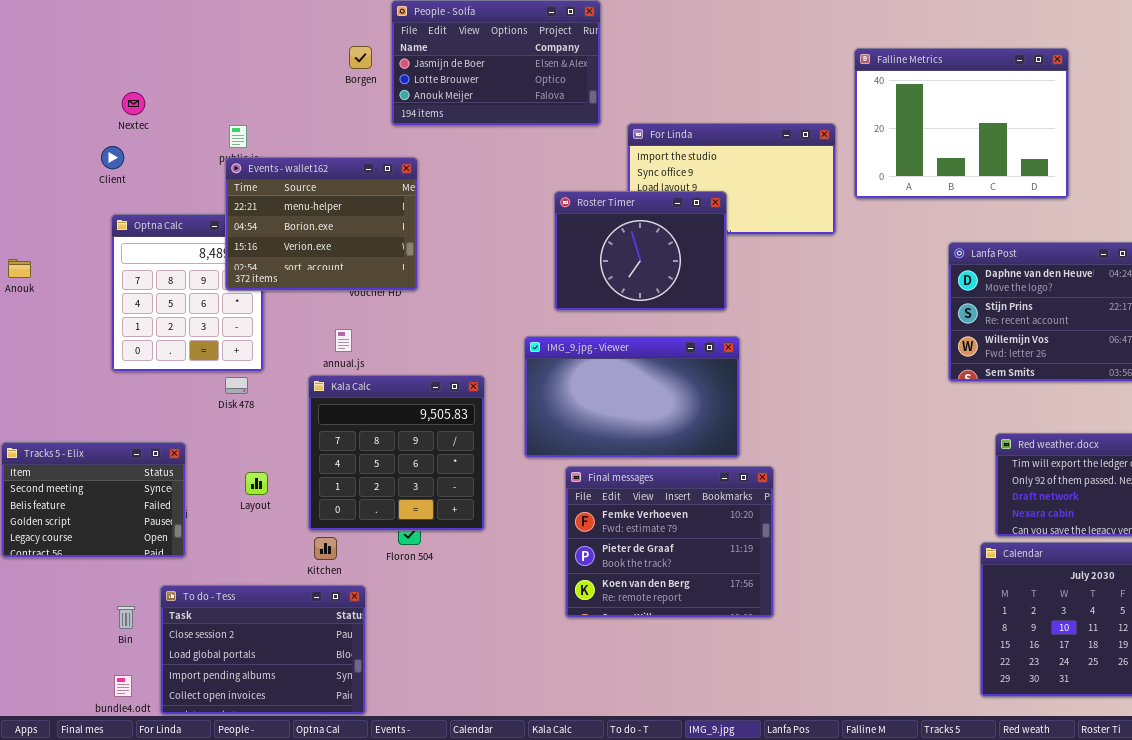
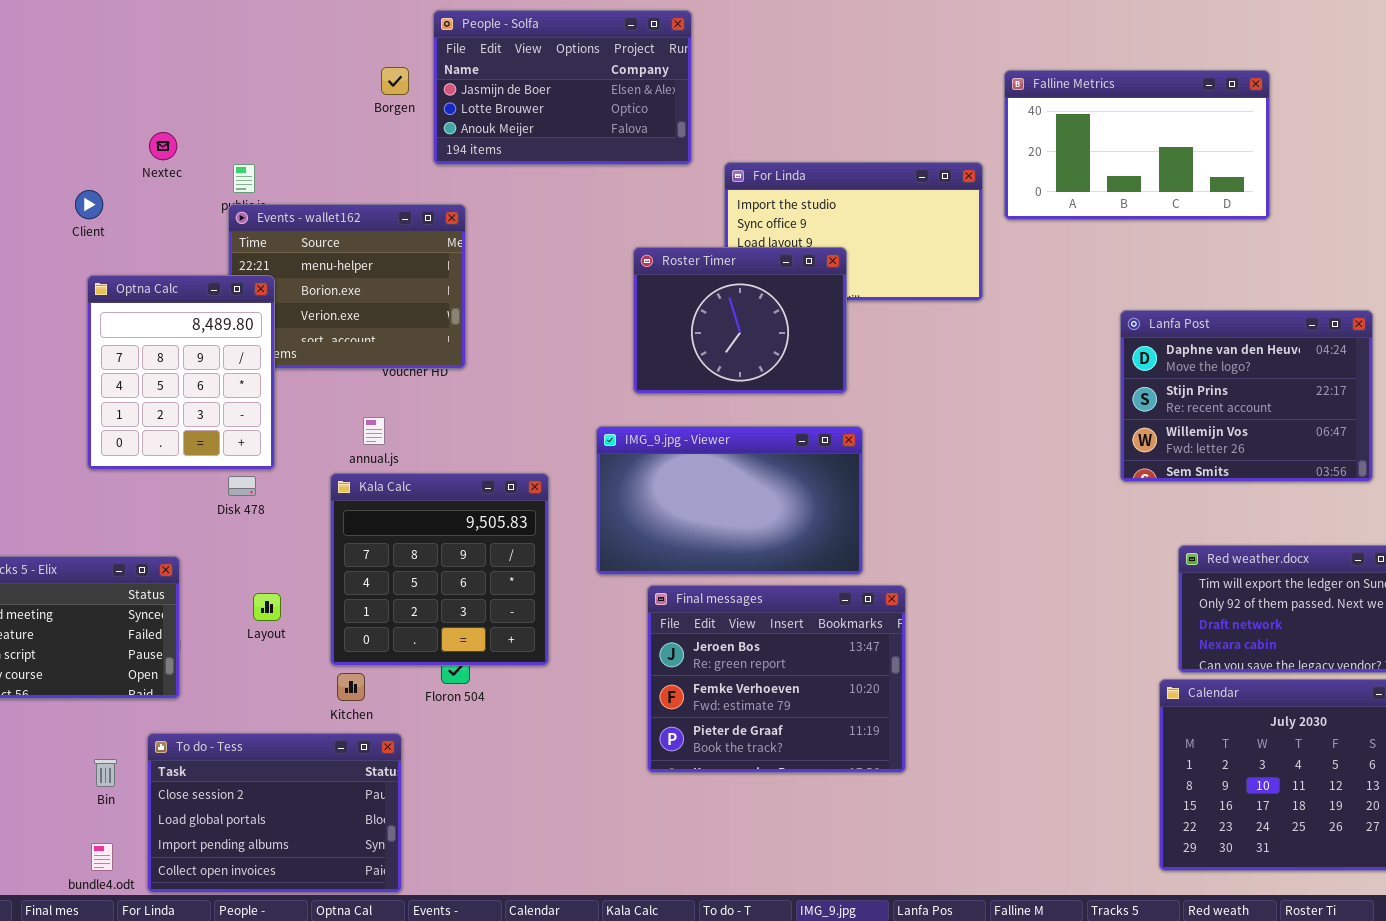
Falline Metrics: [854,48,1069,199] -> [1004,70,1270,220], resized
Nextec: [122,92,145,115] -> [149,132,177,160], moved
Optna Calc: [111,214,264,372] -> [87,275,275,470], raised
Final messages: [565,466,774,618] -> [647,585,906,773], scrolled up 1 row

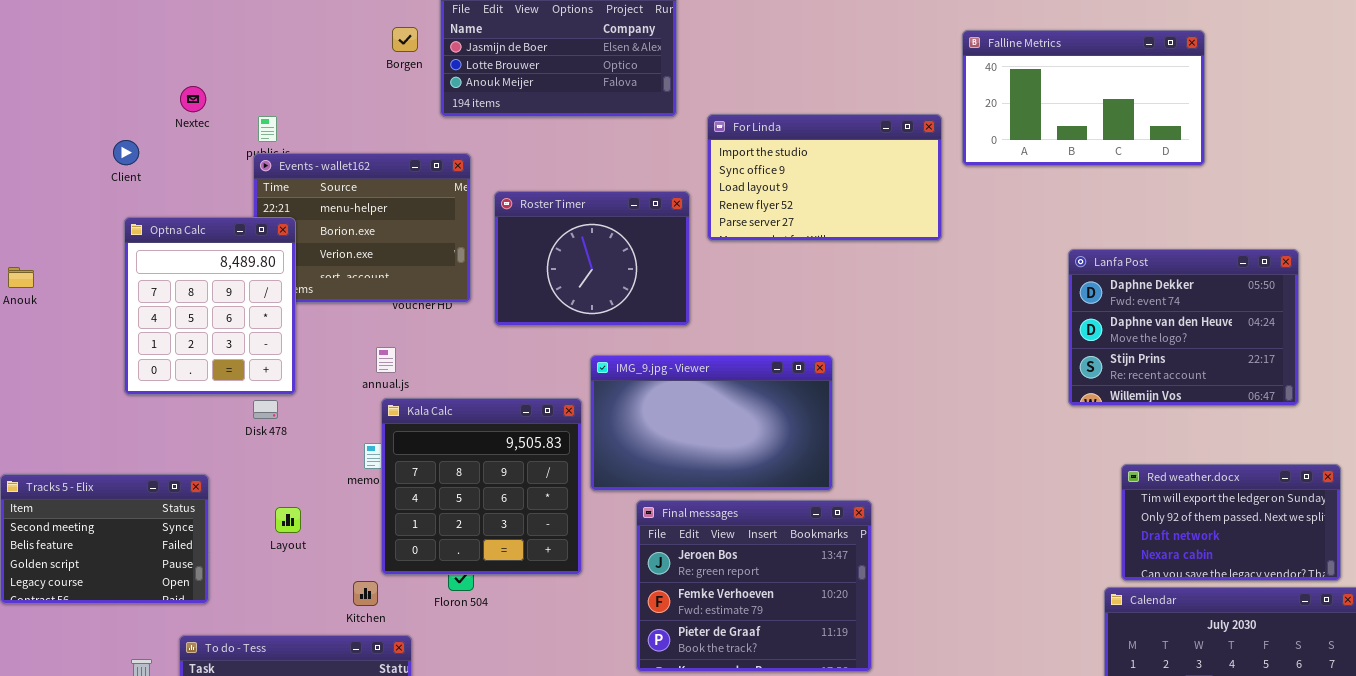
Roster Timer: [633,247,847,394] -> [494,191,690,326], moved
Lanfa Post: [1120,310,1373,482] -> [1068,249,1299,406], scrolled up 1 row
Kala Calc: [330,473,549,666] -> [381,398,582,575], moved

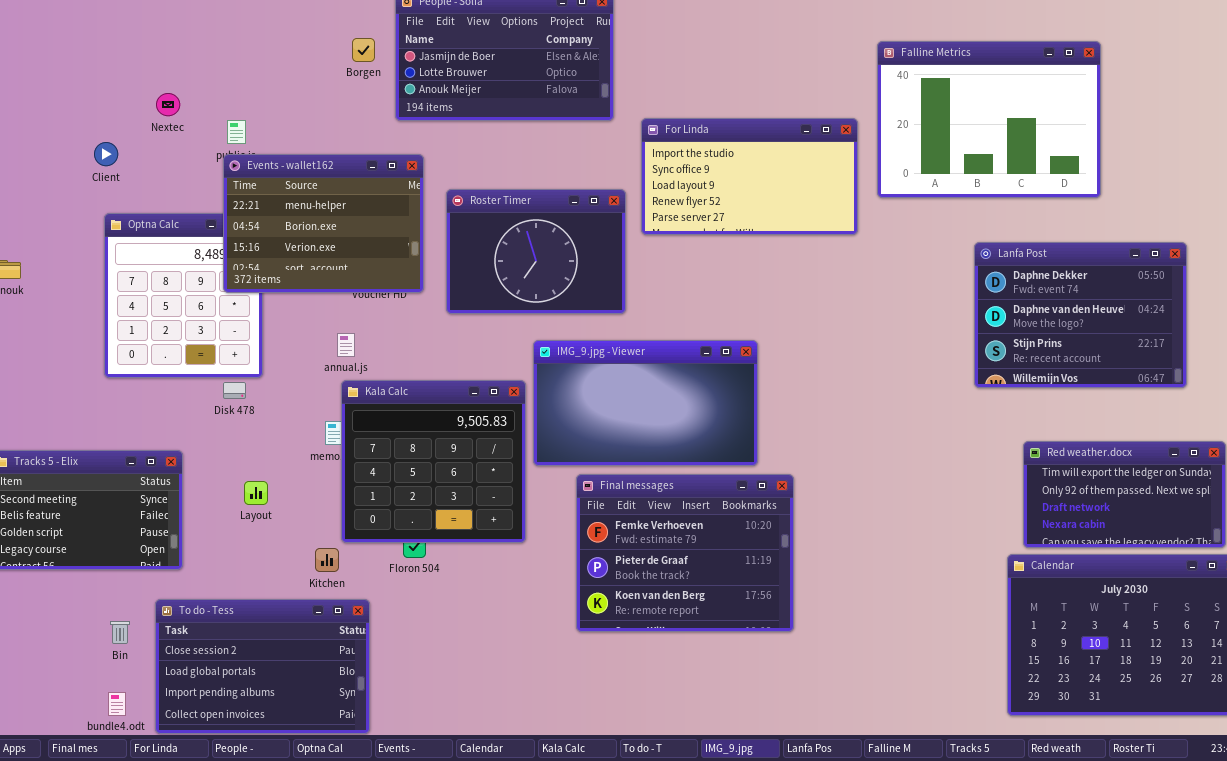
Falline Metrics: [962,30,1205,166] -> [877,41,1101,198], resized
Events - wallet162: [253,153,471,303] -> [223,154,424,293], raised
Final messages: [636,500,872,672] -> [576,474,794,632], scrolled down 1 row

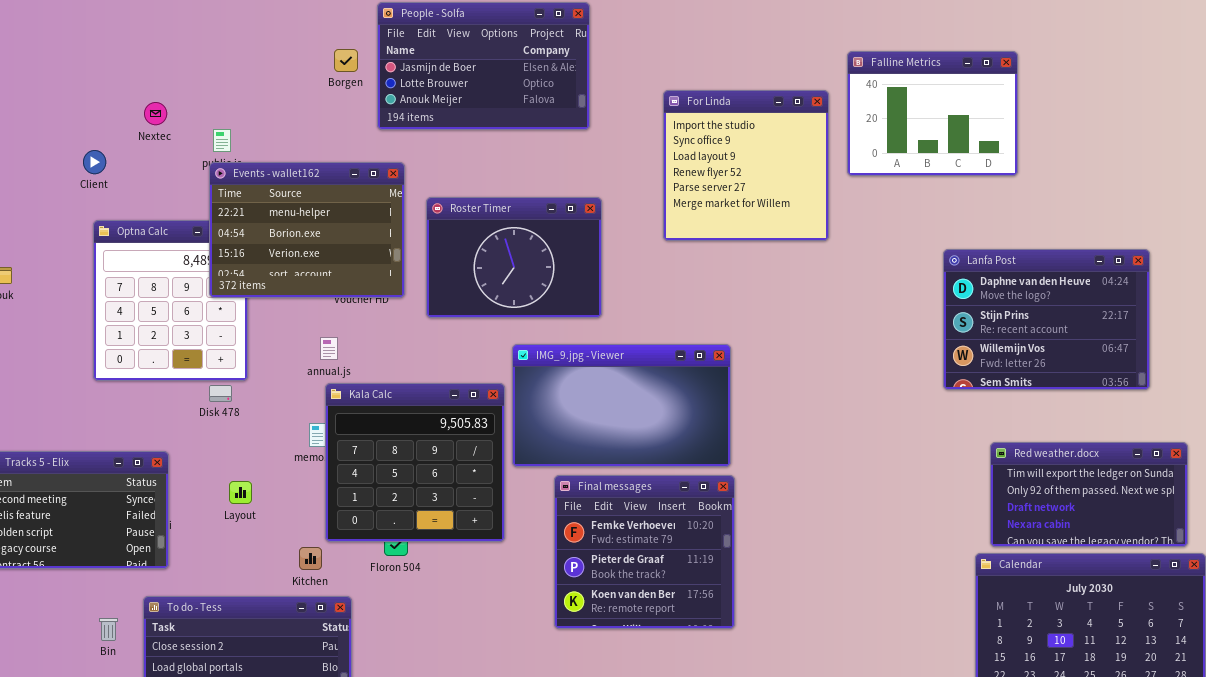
Falline Metrics: [877,41,1101,198] -> [847,51,1018,176], resized
For Linda: [641,118,858,235] -> [663,90,829,241], resized
Lanfa Post: [974,242,1187,388] -> [943,249,1150,390], scrolled down 1 row
Final messages: [576,474,794,632] -> [554,475,735,629], resized

